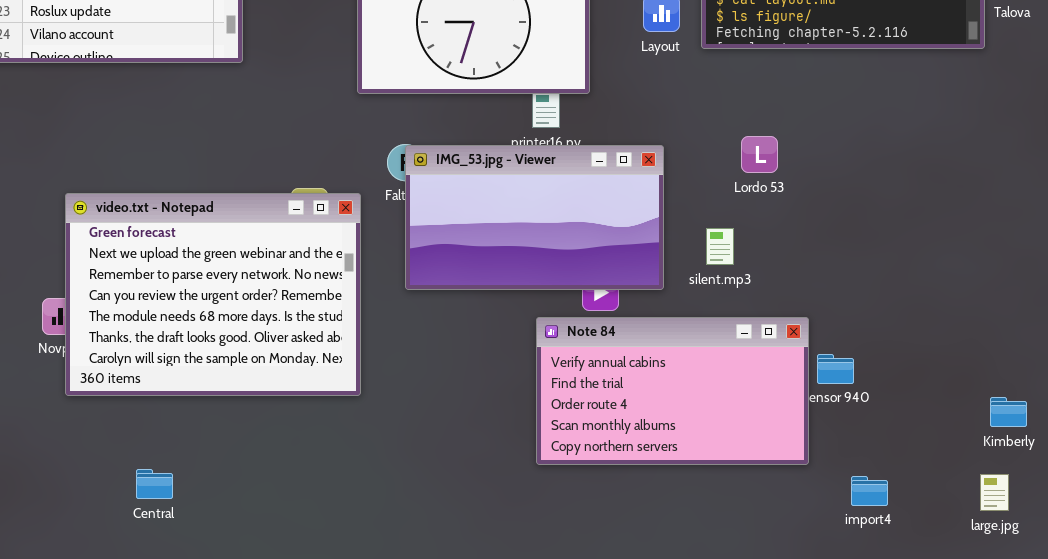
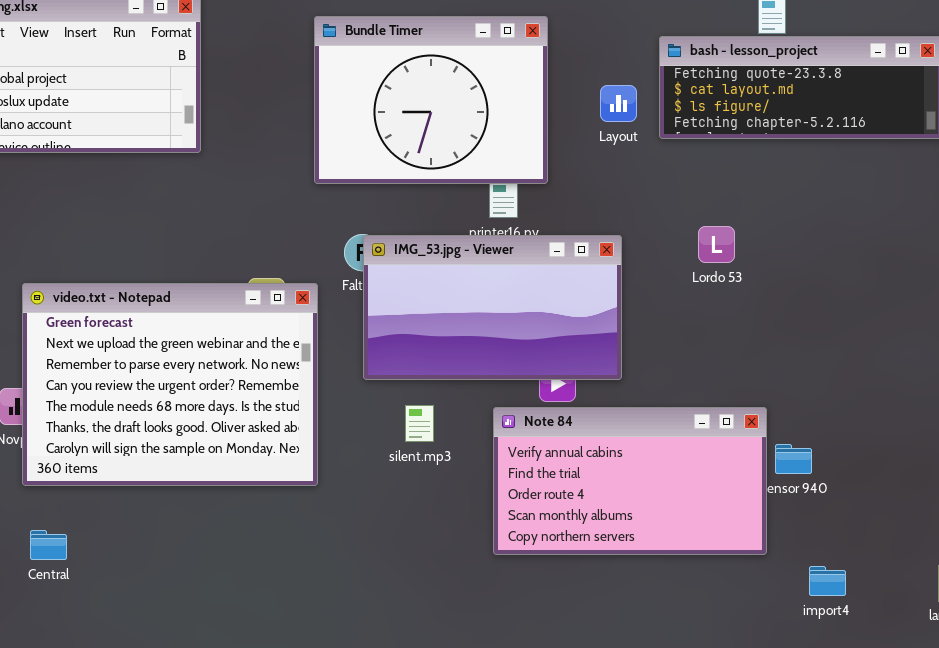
silent.mp3: [706,228,734,265] -> [405,405,434,442], moved
Central: [136,469,173,499] -> [30,530,67,560], moved

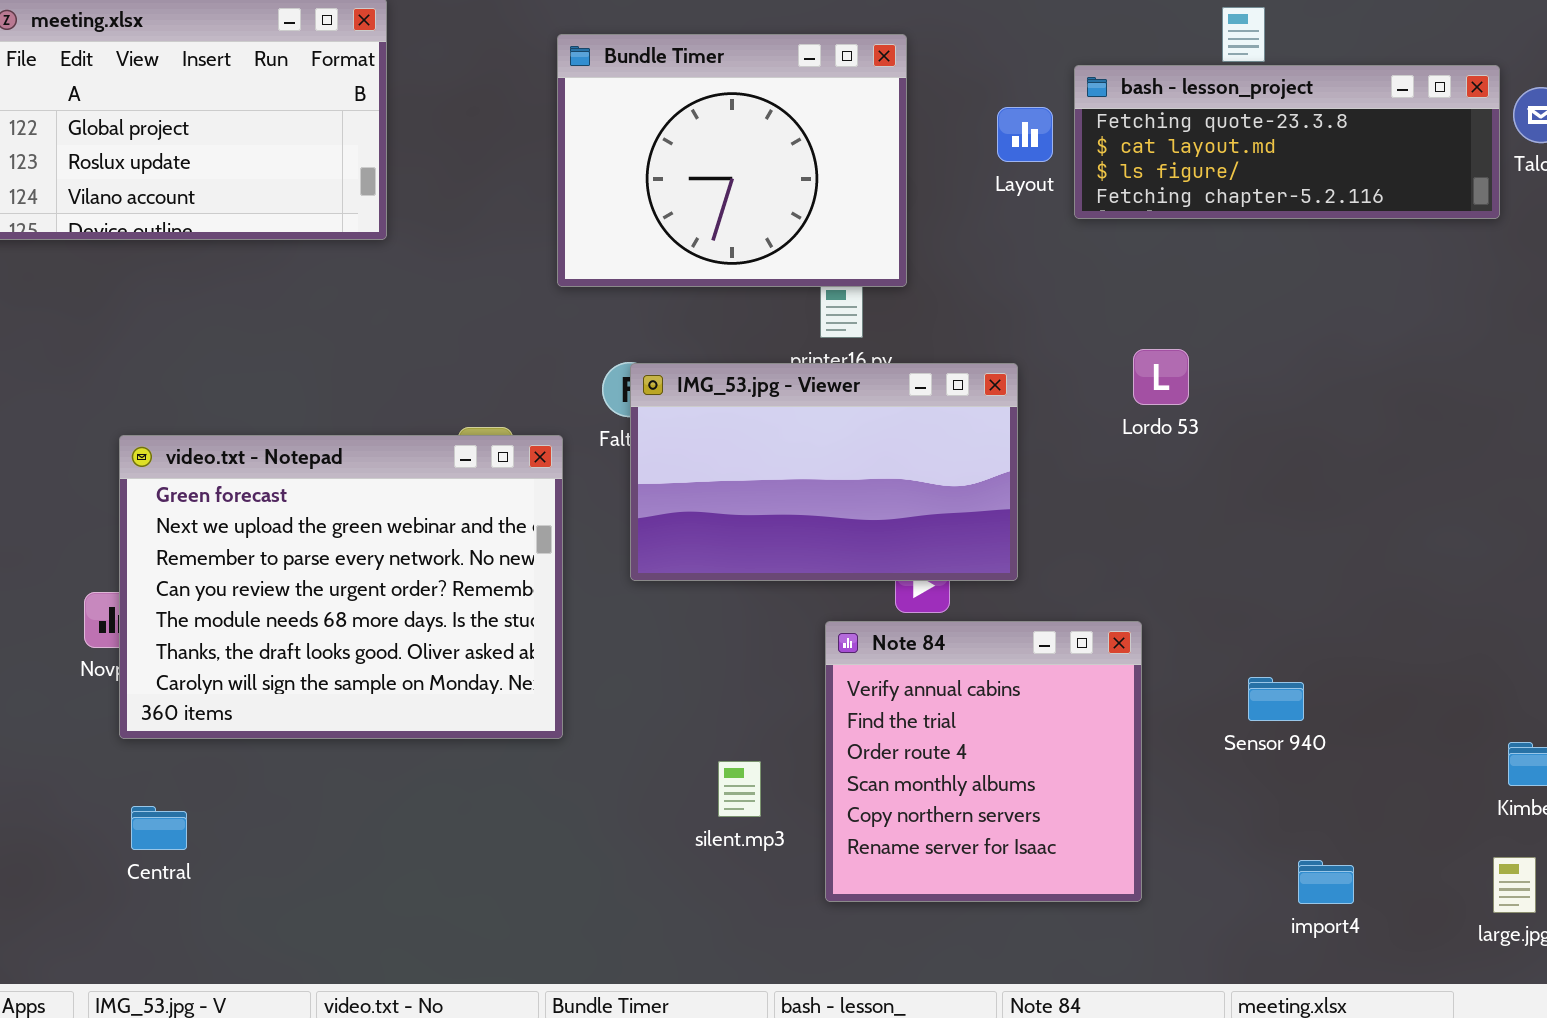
Layout: [600,85,637,122] -> [997,107,1053,162], moved
silent.mp3: [405,405,434,442] -> [718,761,761,817], moved
Note 84: [493,407,767,555] -> [825,621,1142,902], resized

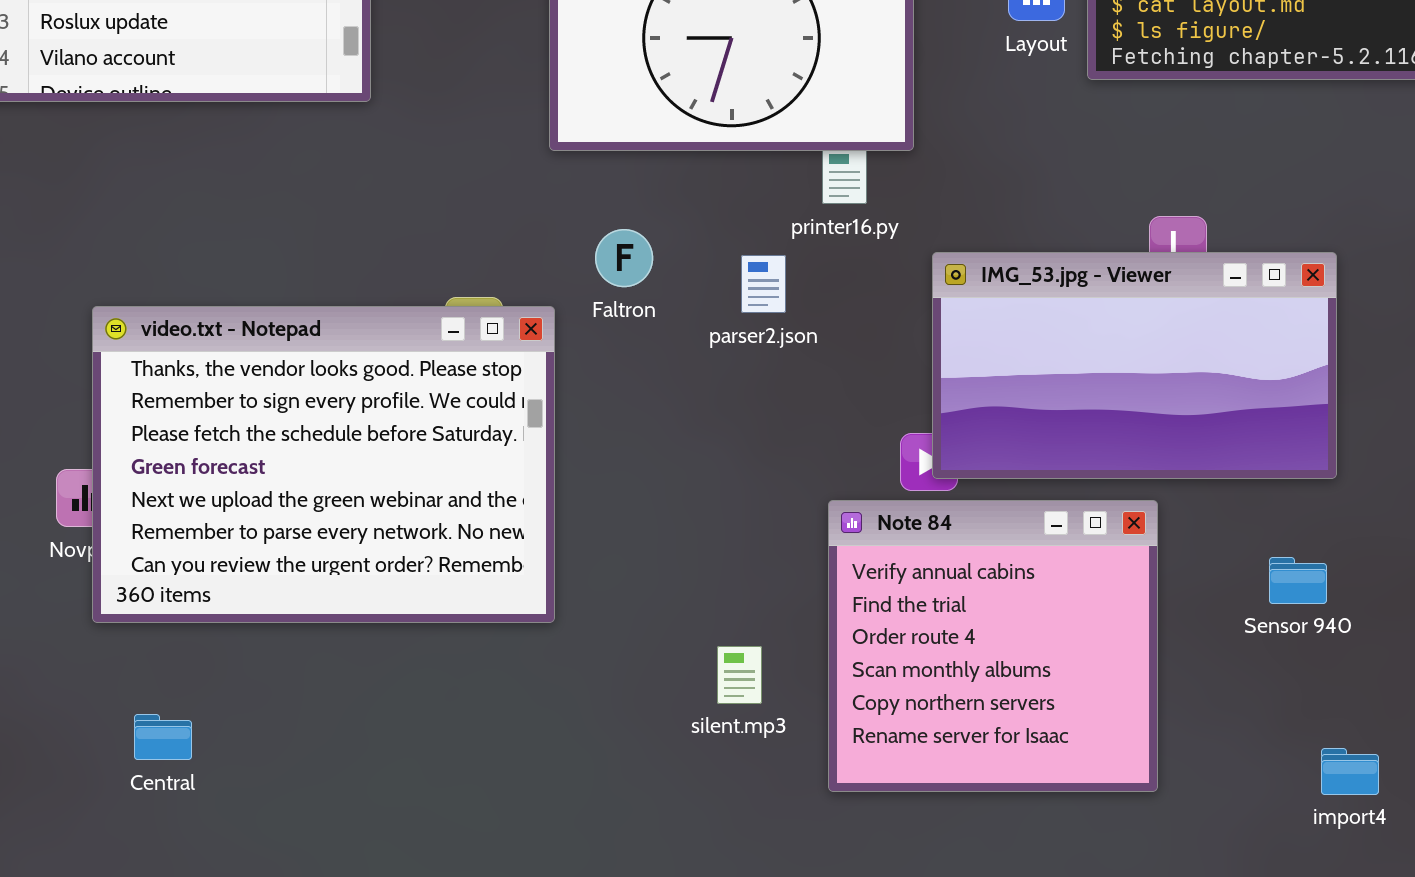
IMG_53.jpg - Viewer: [630,363,1018,581] -> [932,252,1337,479], moved
video.txt - Notepad: [119,435,563,739] -> [92,306,555,623], scrolled up 3 rows
Central: [131,806,187,850] -> [134,714,192,760], moved

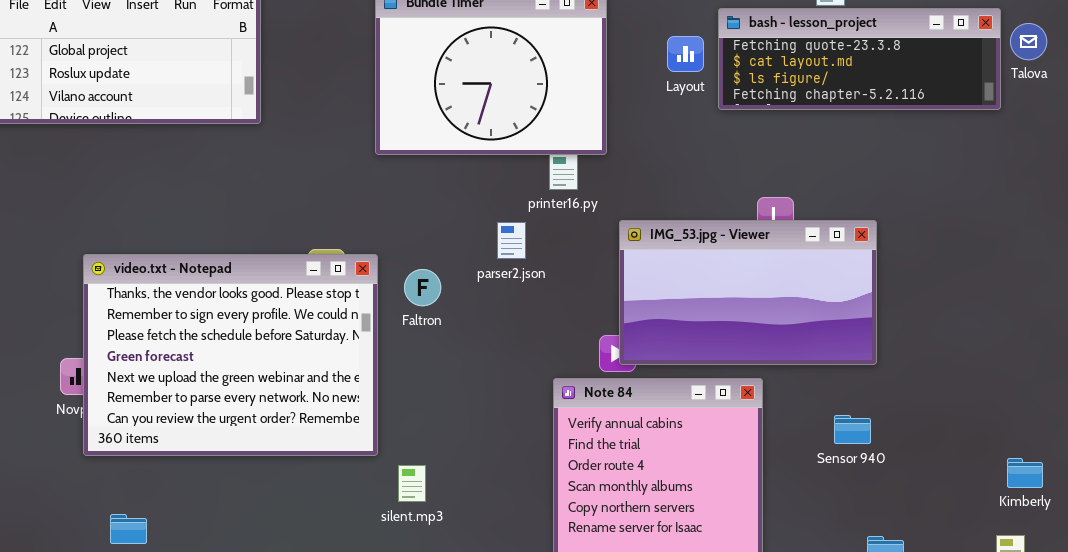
Faltron: [595,229,653,287] -> [404,269,441,306], moved
silent.mp3: [717,646,762,704] -> [398,465,426,502], moved

